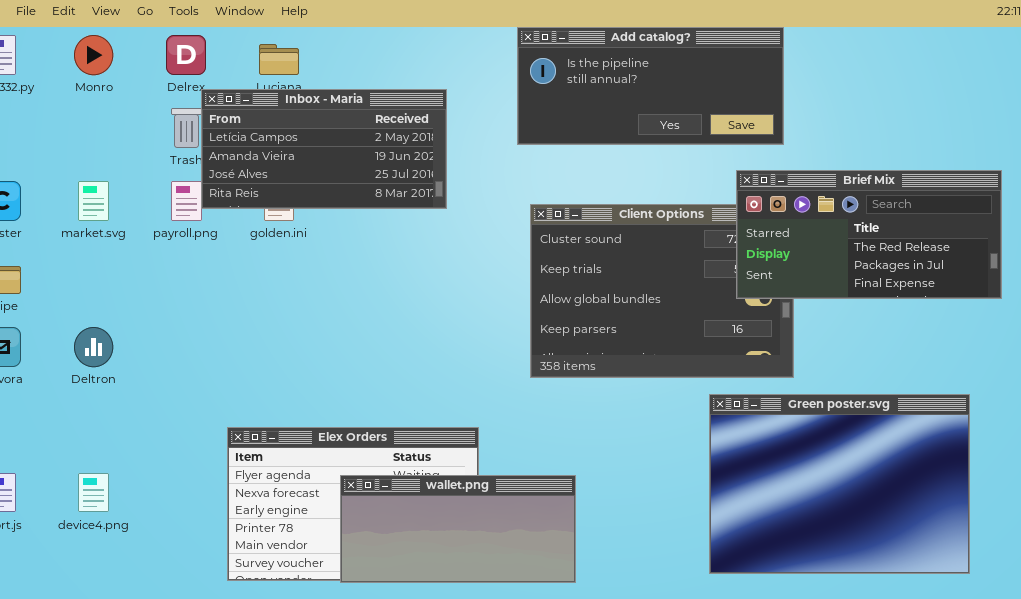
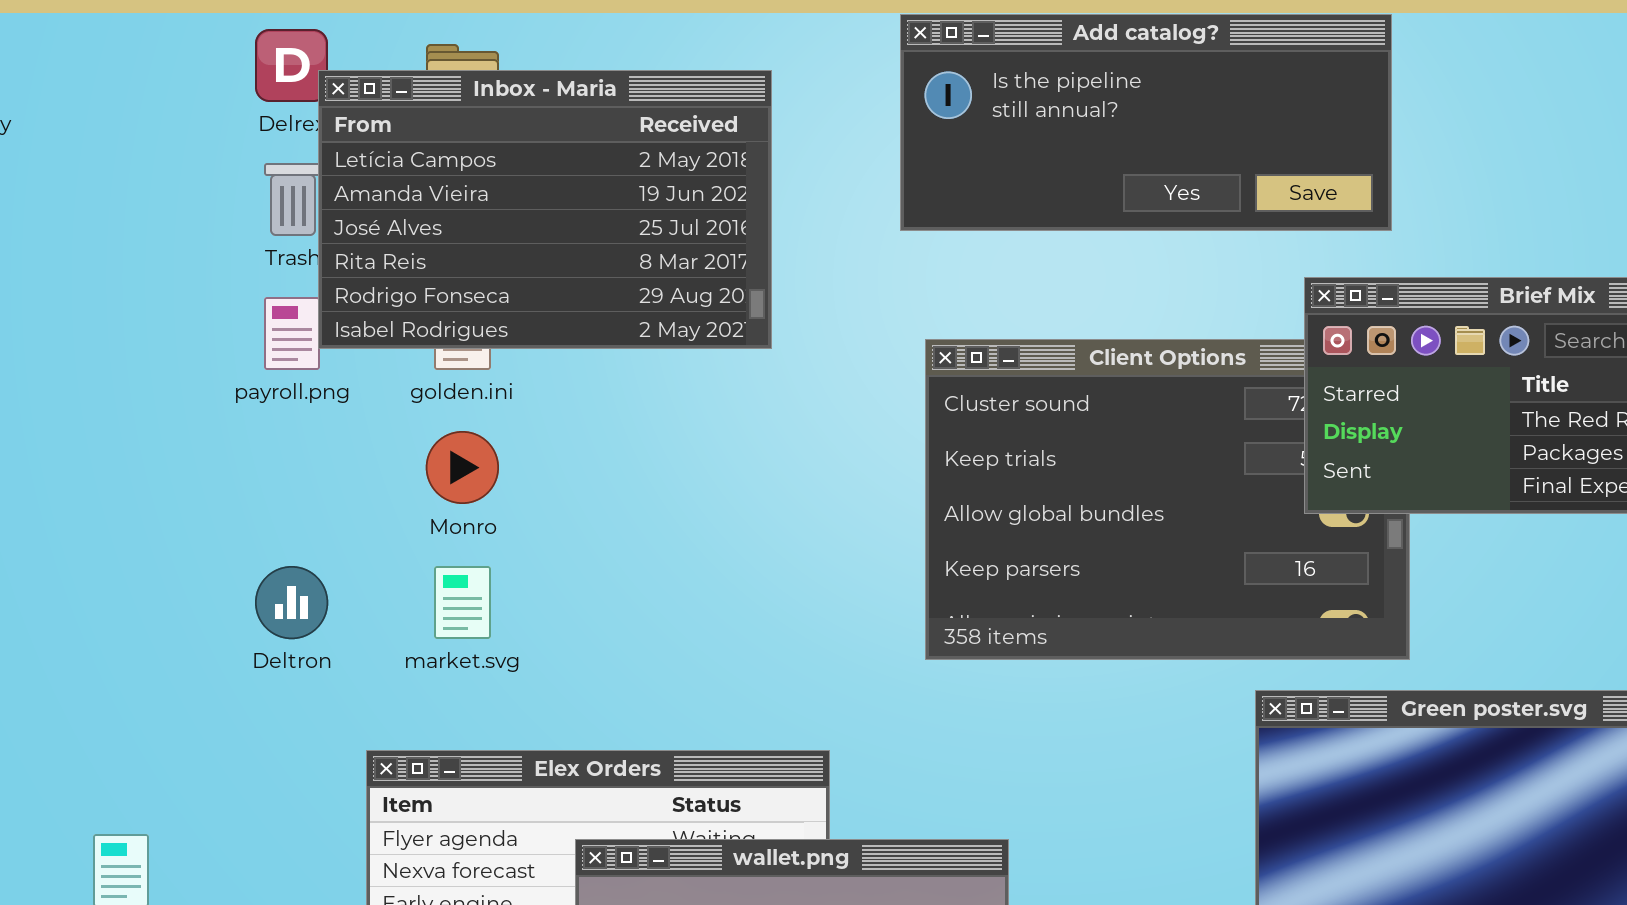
Monro: [74,35,113,75] -> [426,431,499,504], moved
Inbox - Maria: [201,89,447,209] -> [318,70,772,349], resized
market.svg: [78,181,109,221] -> [434,566,491,639], moved
Deltron: [74,327,113,367] -> [255,566,328,639], moved

